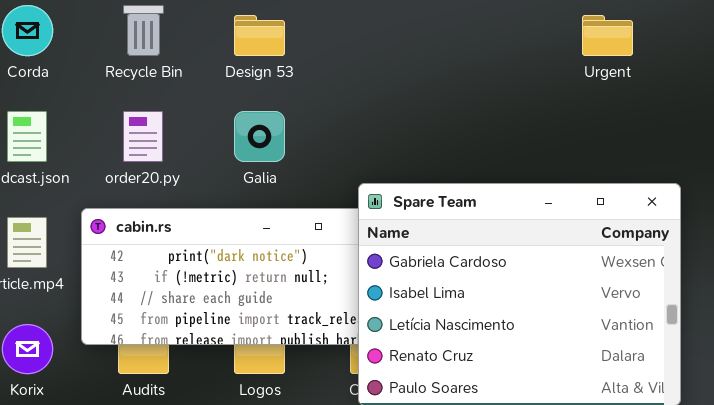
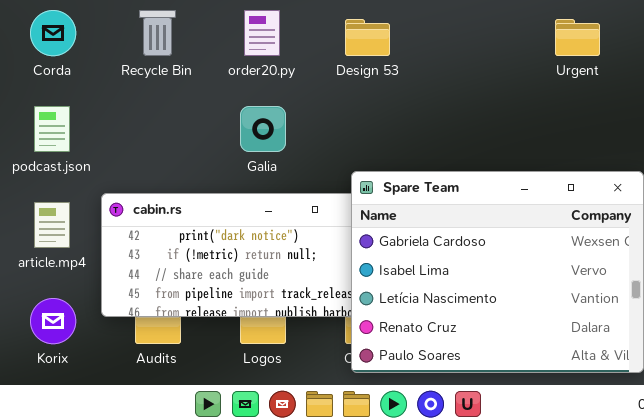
Design 53: [234,15,285,56] -> [345,19,390,56], moved
order20.py: [123,111,163,162] -> [244,10,280,56], moved

